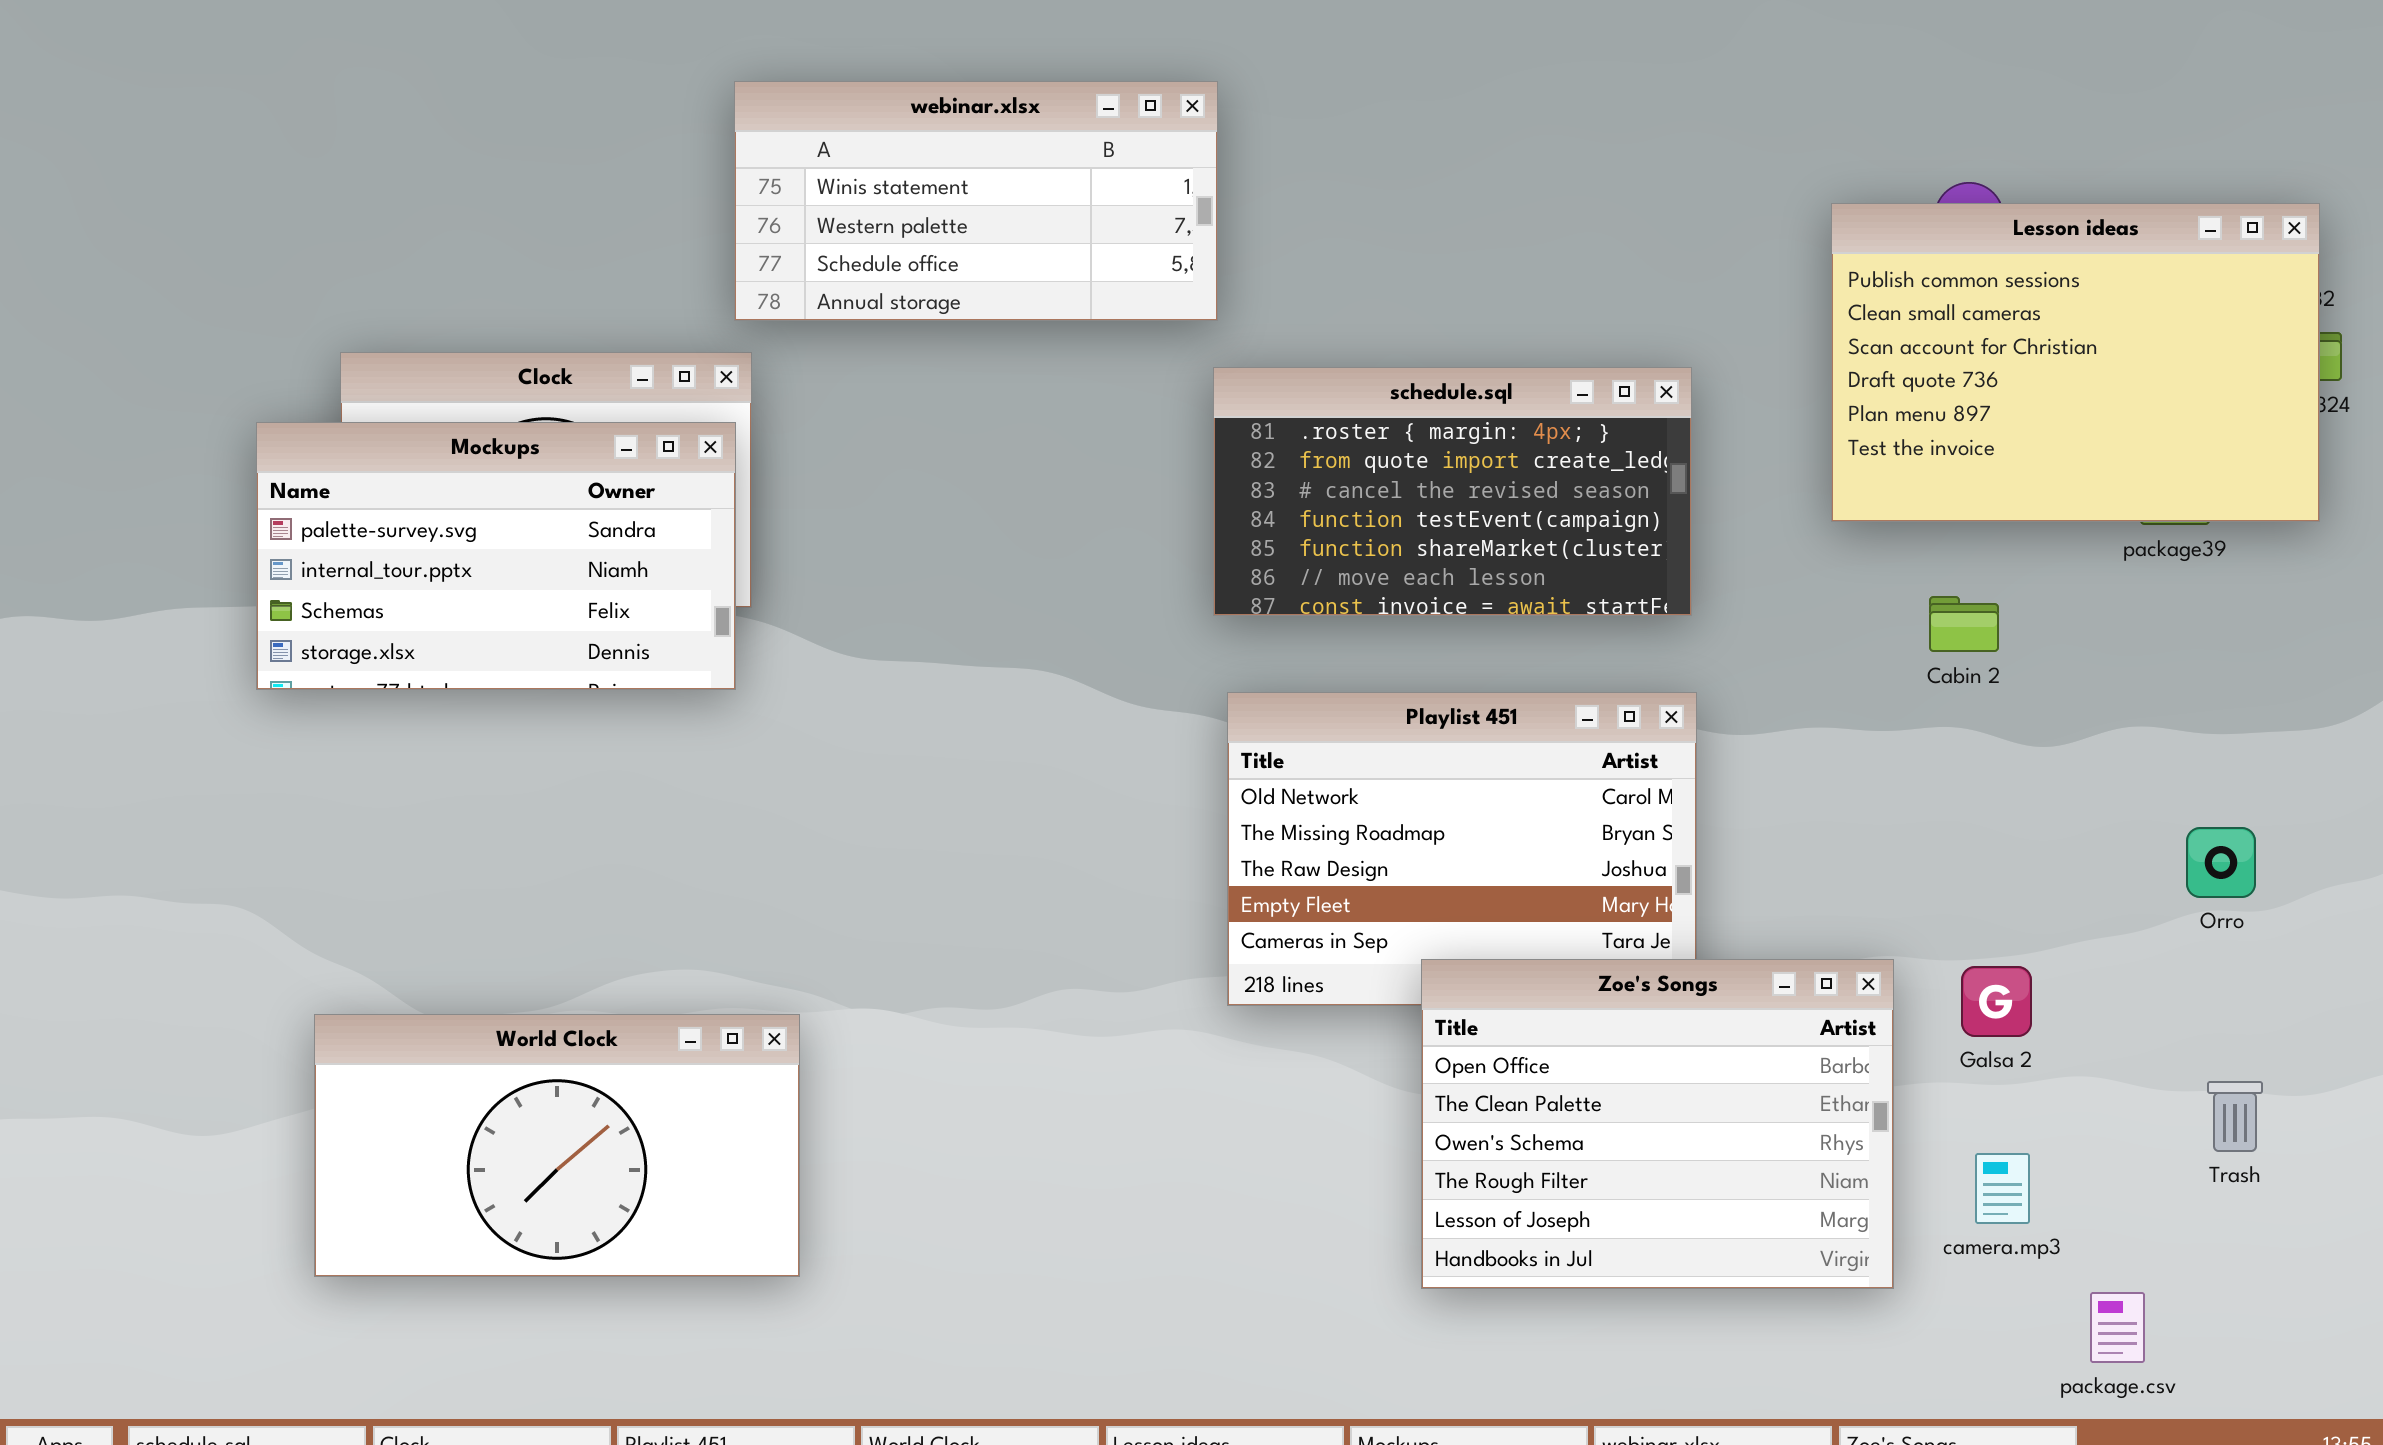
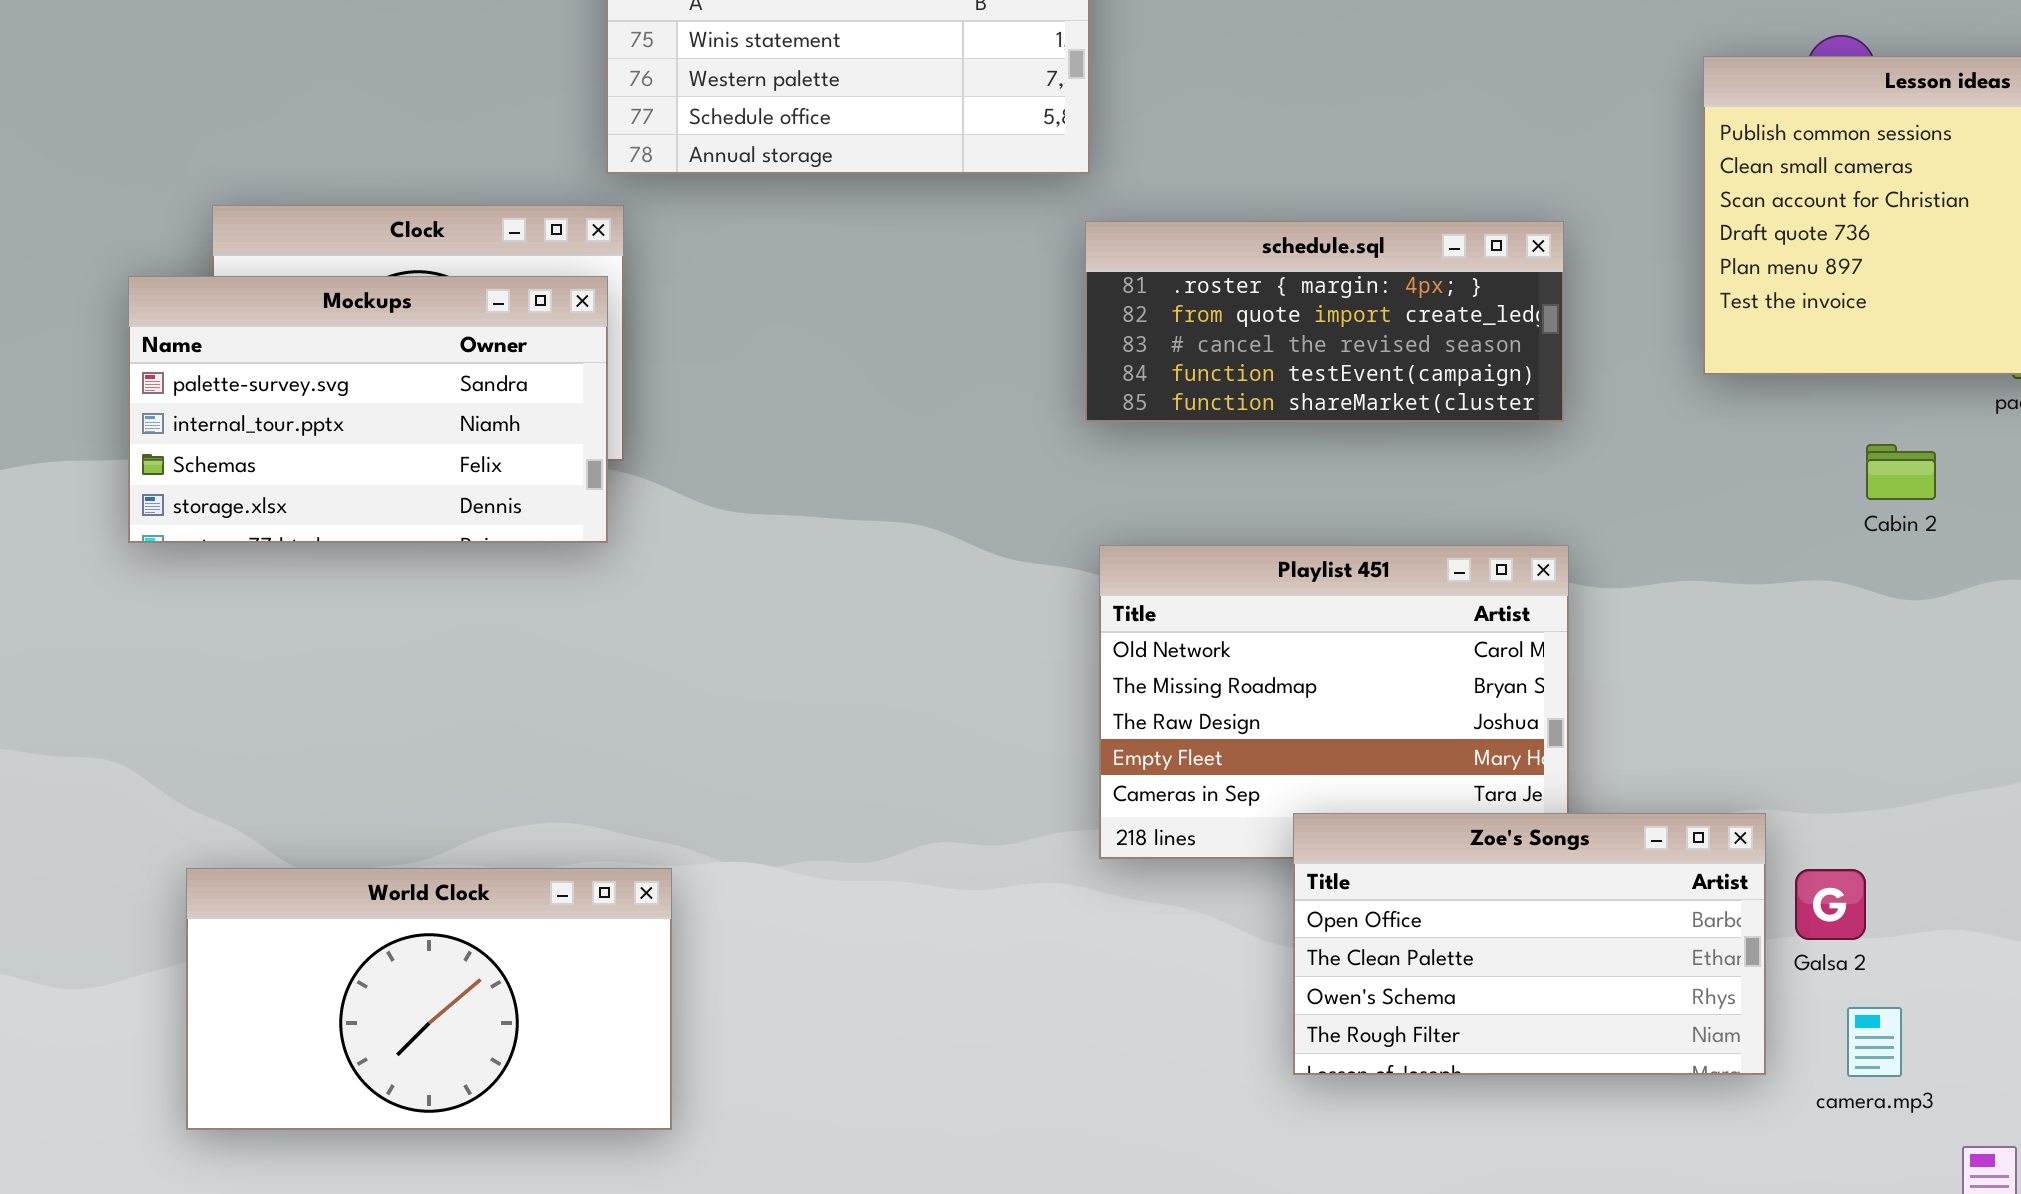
schedule.sql: [1213,367,1692,616] -> [1085,221,1564,422], resized
Cabin 2: [1929,596,1999,652] -> [1866,444,1936,500], moved
Zoe's Songs: [1421,959,1894,1289] -> [1293,813,1766,1075], resized
Galsa 2: [1961,966,2032,1037] -> [1795,869,1866,940], moved

